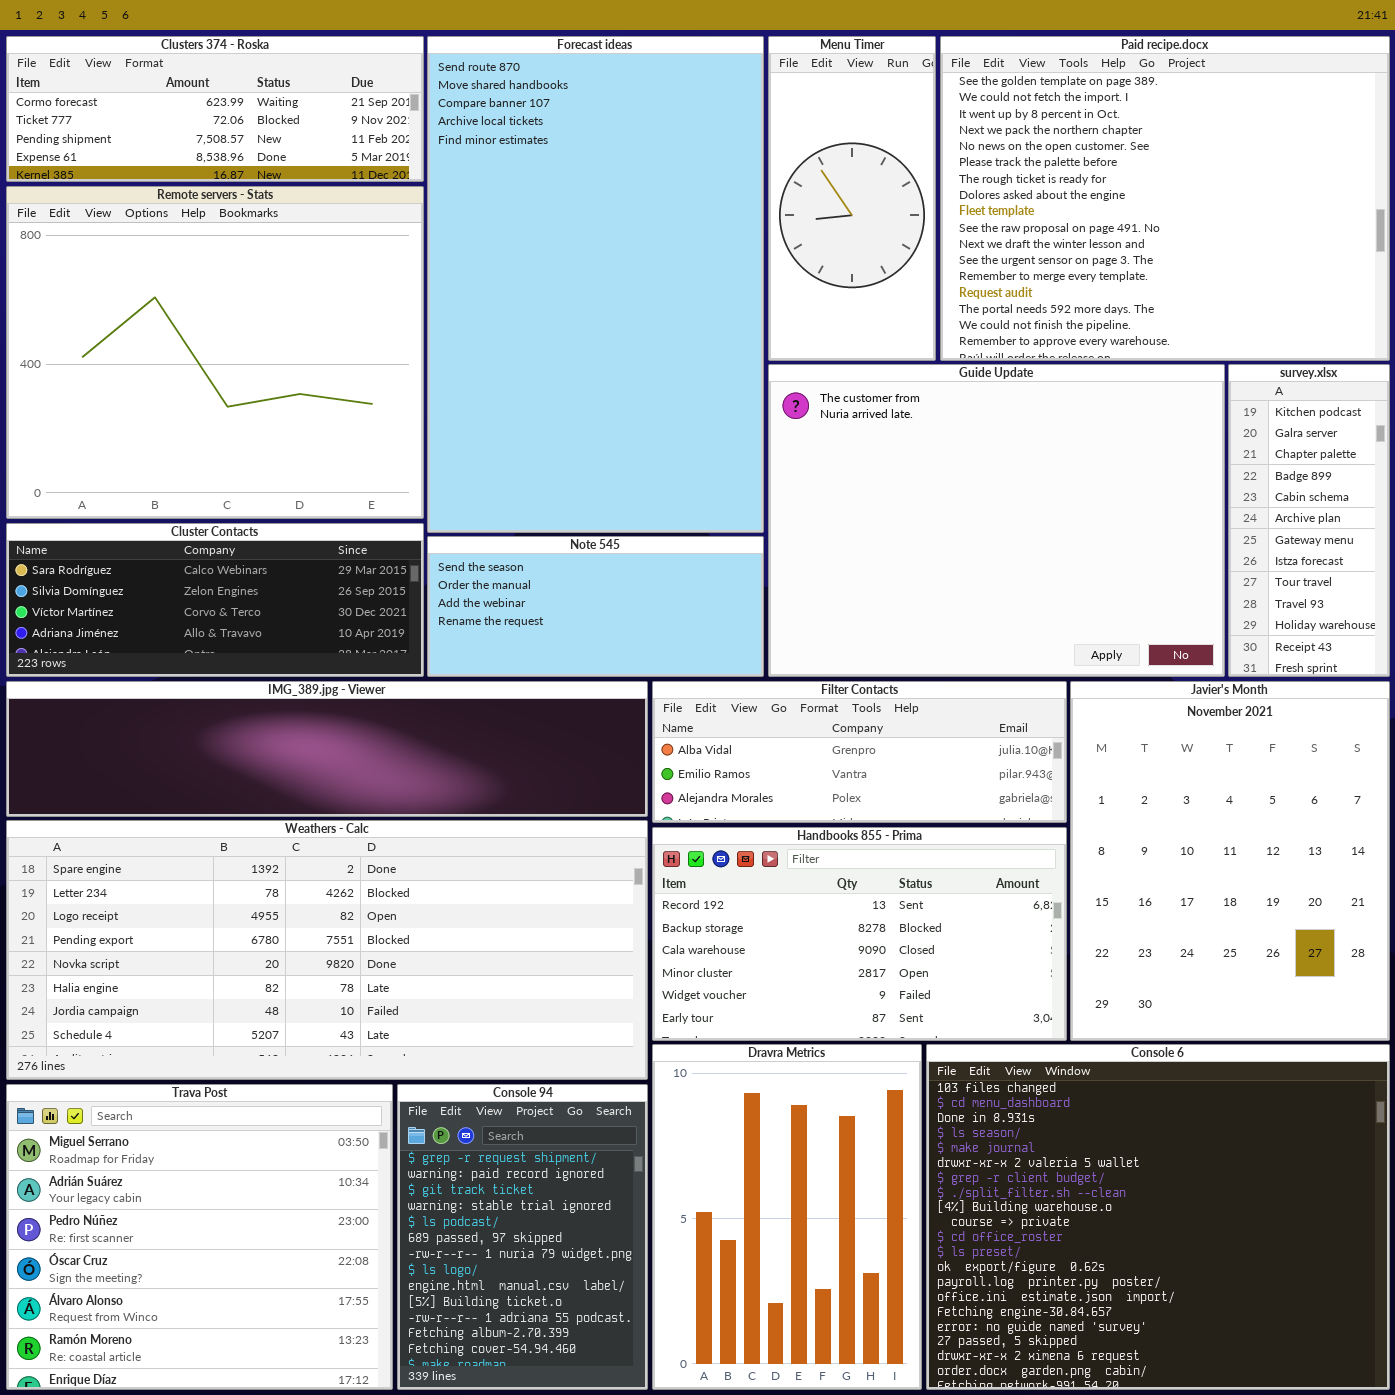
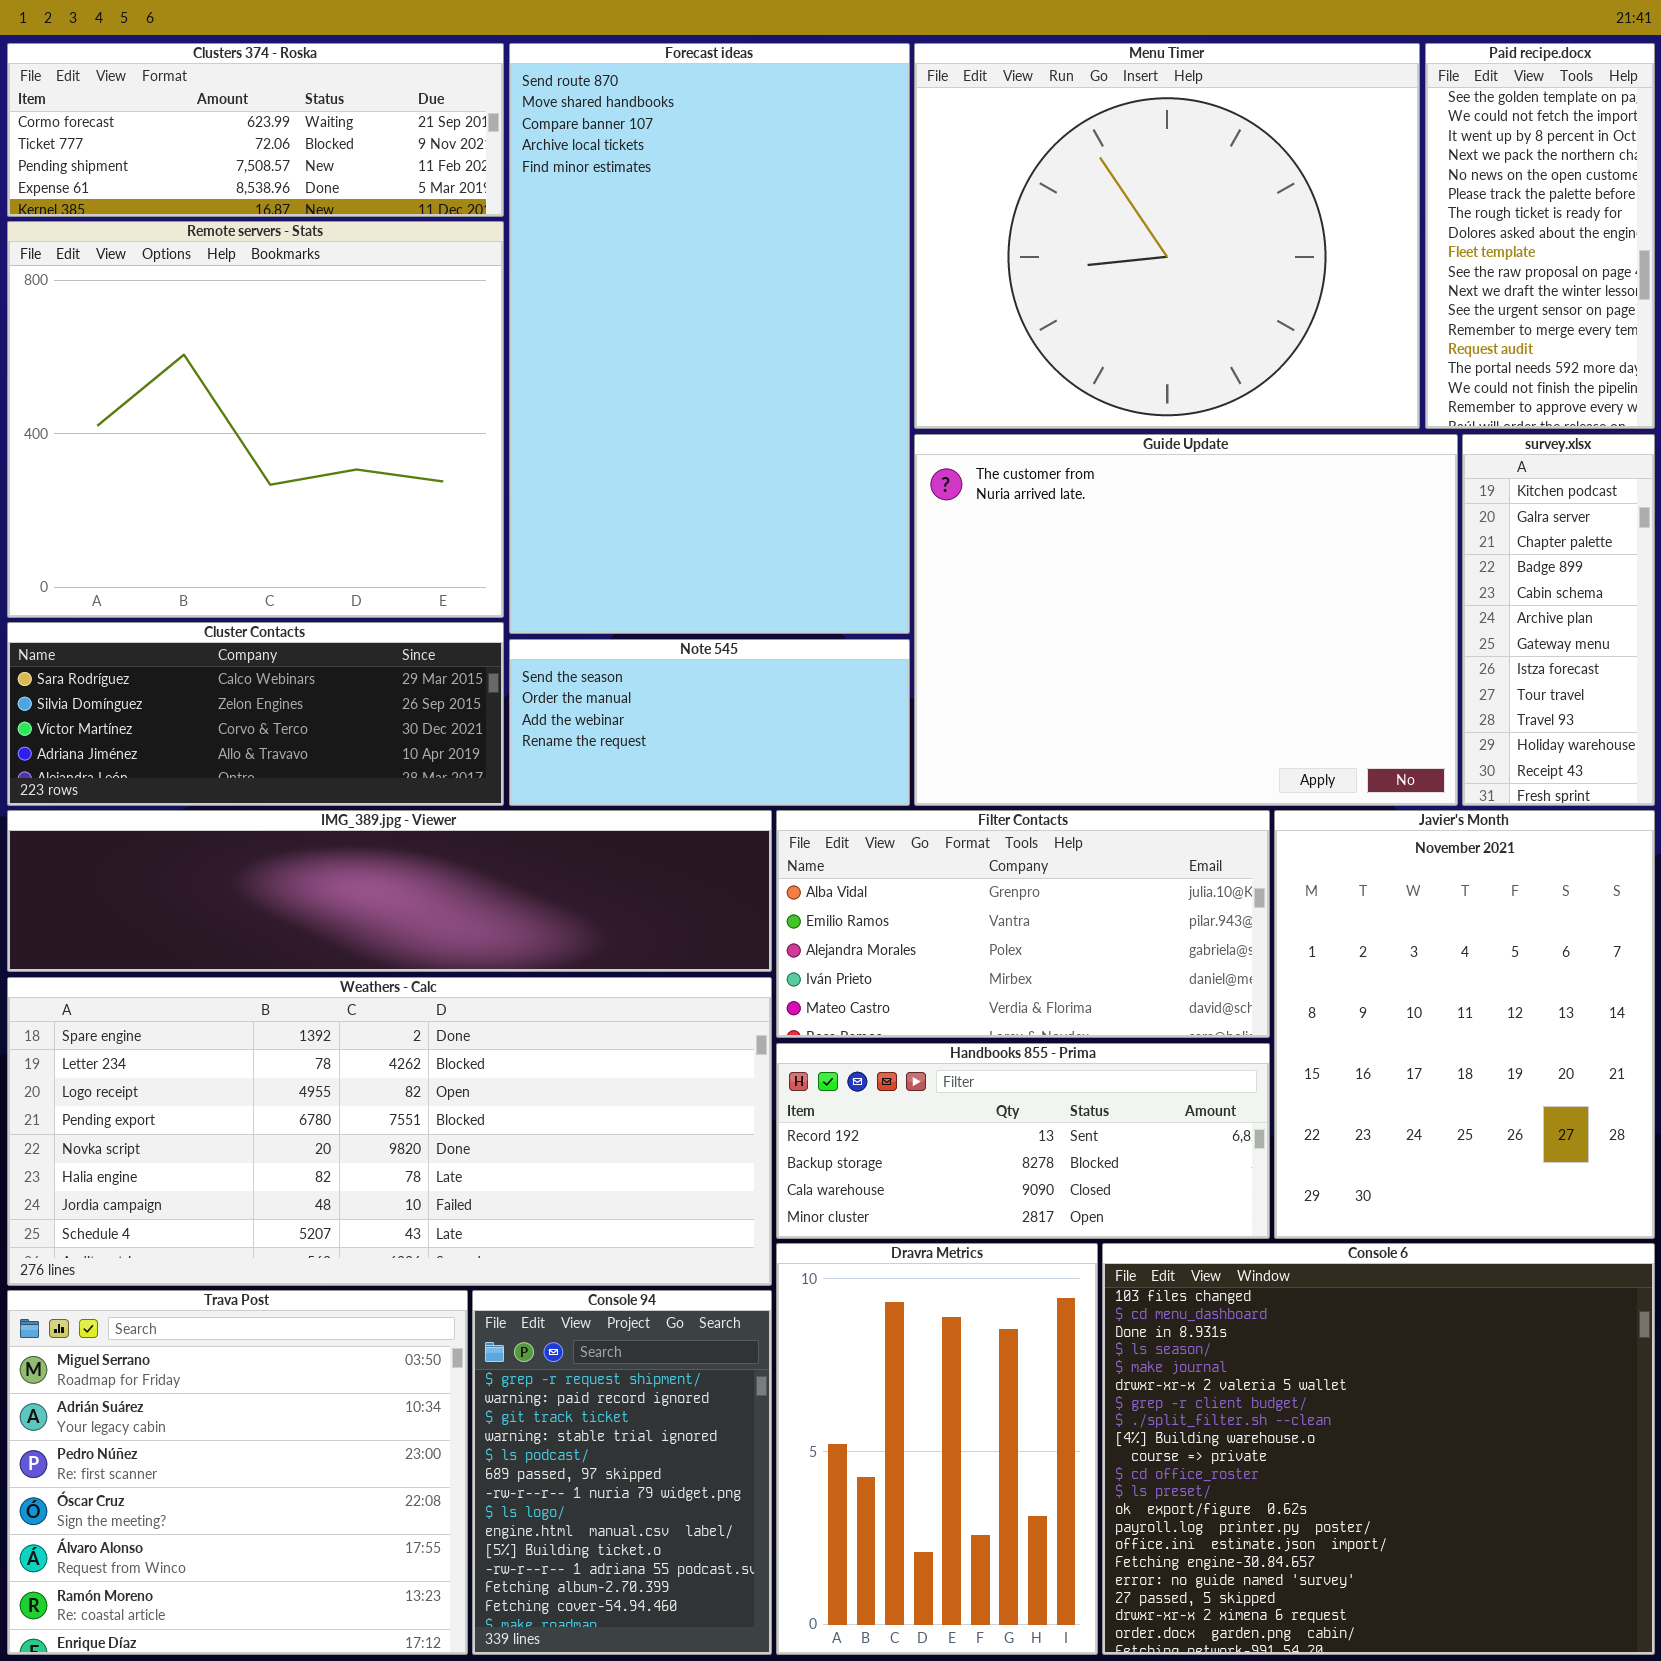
Menu Timer: [768,36,936,361] -> [914,43,1420,429], resized
Paid recipe.docx: [940,36,1390,361] -> [1425,43,1655,429], resized
Filter Contacts: [652,681,1067,823] -> [776,810,1270,1038], resized
Handbooks 855 - Prima: [652,827,1067,1041] -> [776,1043,1270,1239], resized

